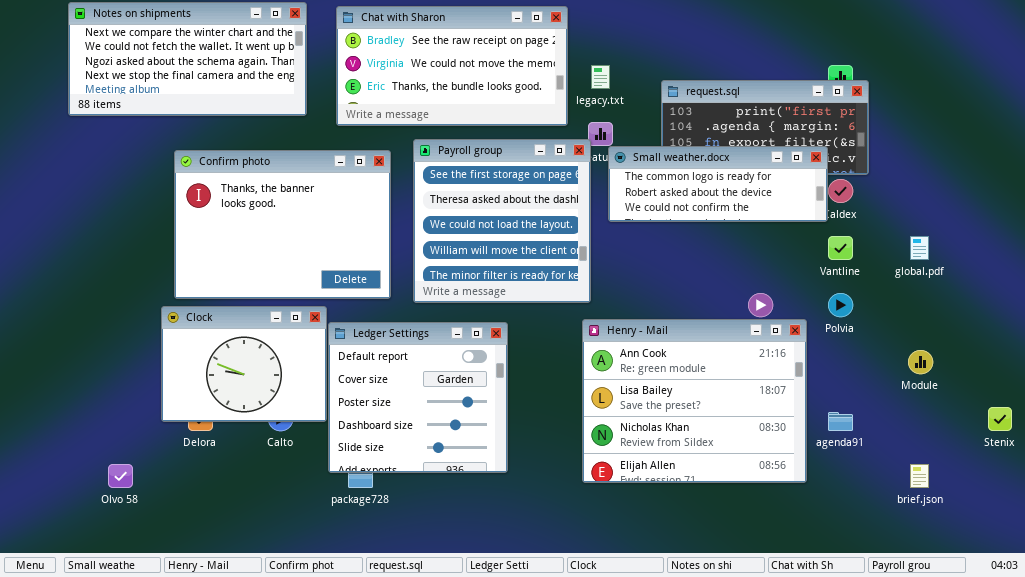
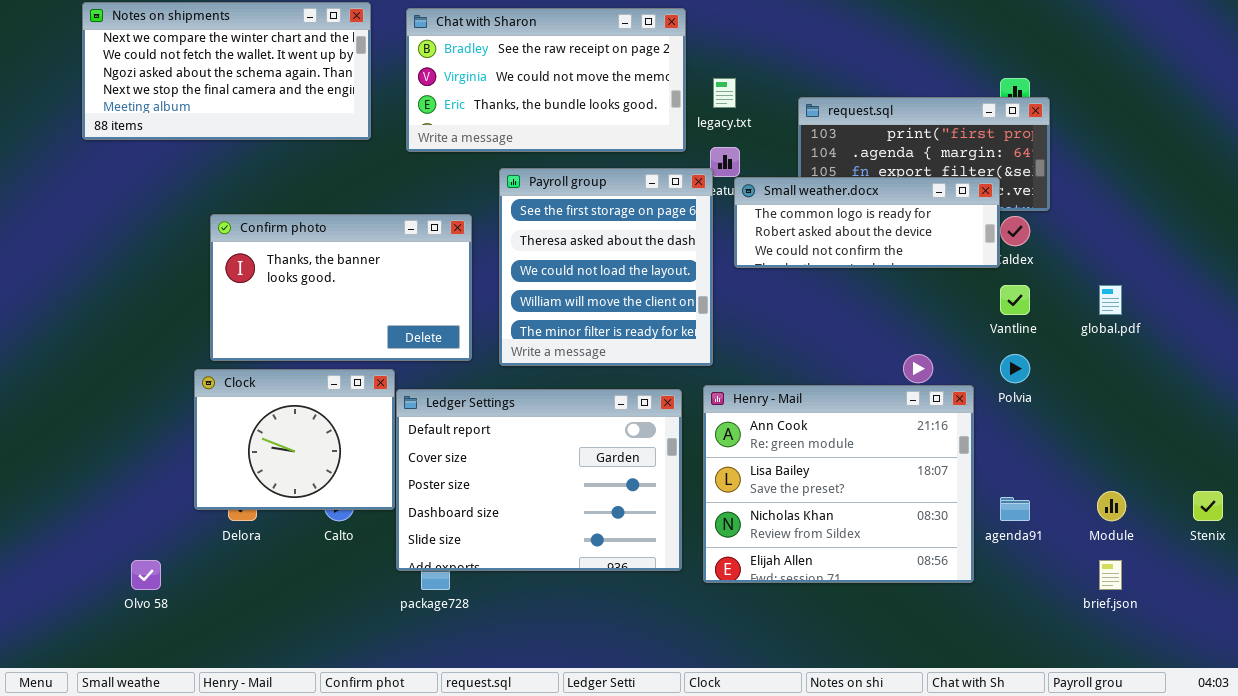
Confirm photo: [174,150,391,299] -> [210,214,472,361], resized
Ledger Settings: [328,322,508,473] -> [396,389,682,571], resized
Module: [908,350,933,374] -> [1097,491,1126,521], moved

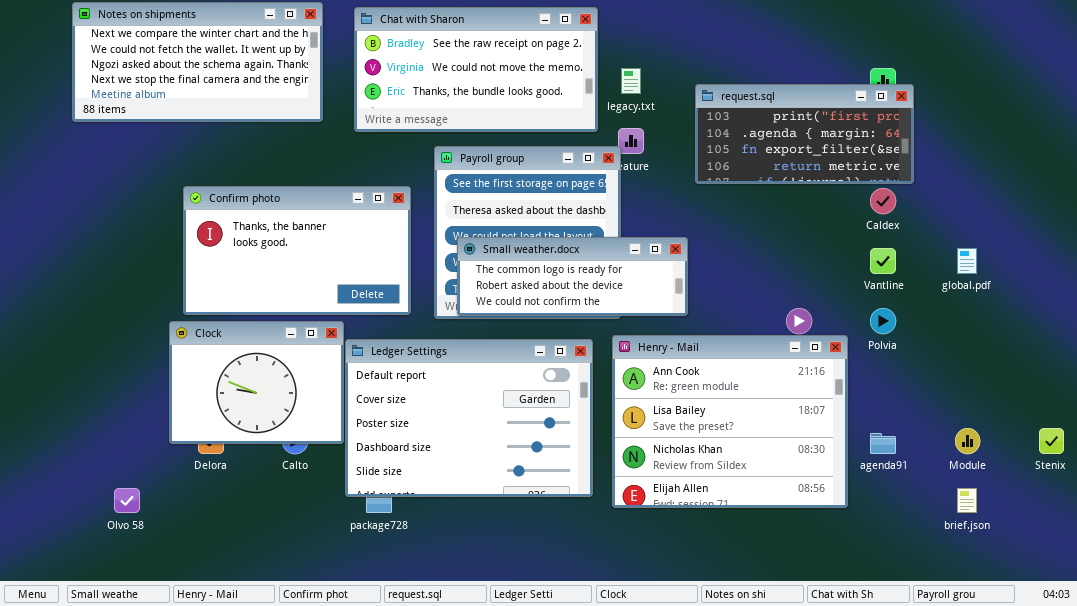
Small weather.docx: [734,177,1000,268] -> [457,237,688,316], moved

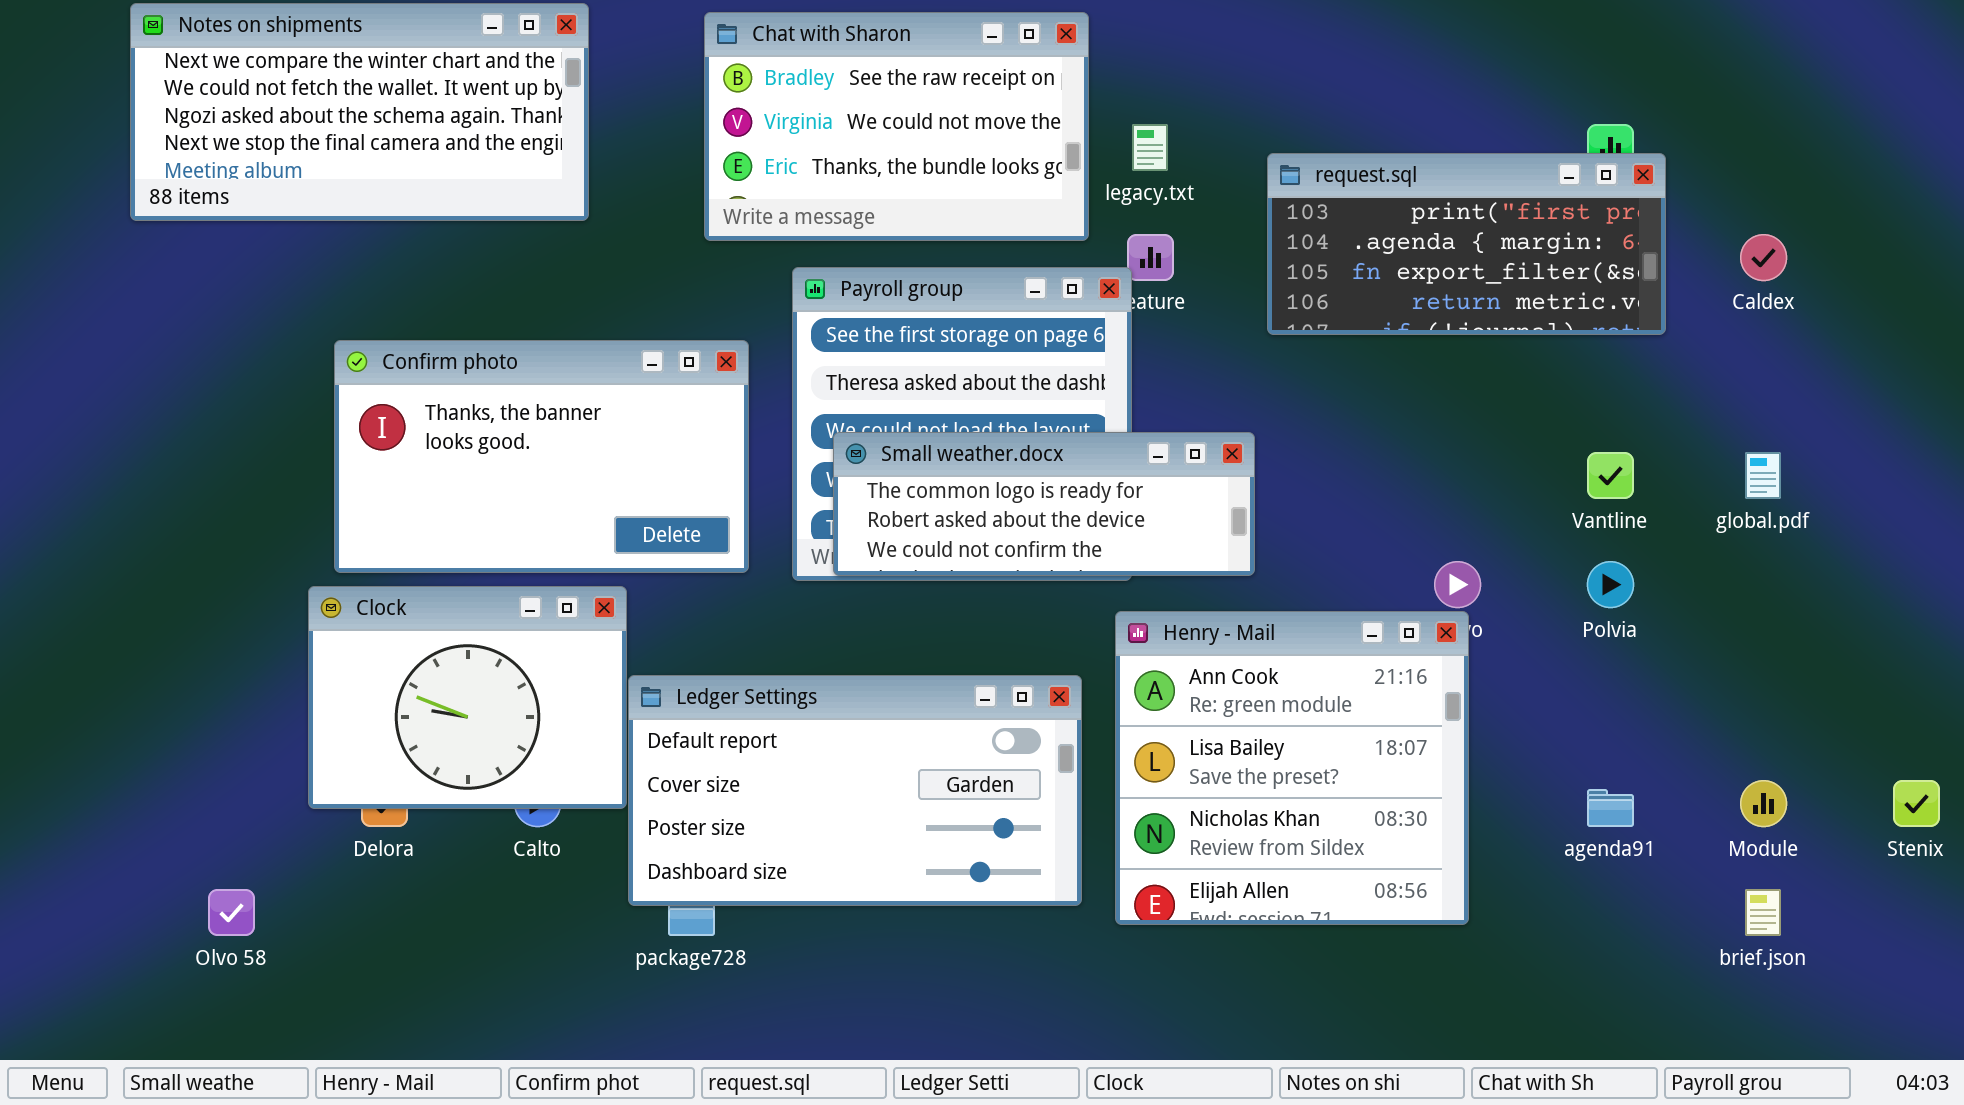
Chat with Sharon: [354,7,598,132] -> [704,12,1089,241], resized
Caldex: [870,188,896,214] -> [1740,234,1787,281], moved
Henry - Mail: [612,335,848,508] -> [1115,611,1469,925], resized
Ledger Settings: [345,339,593,497] -> [628,675,1082,906], resized

